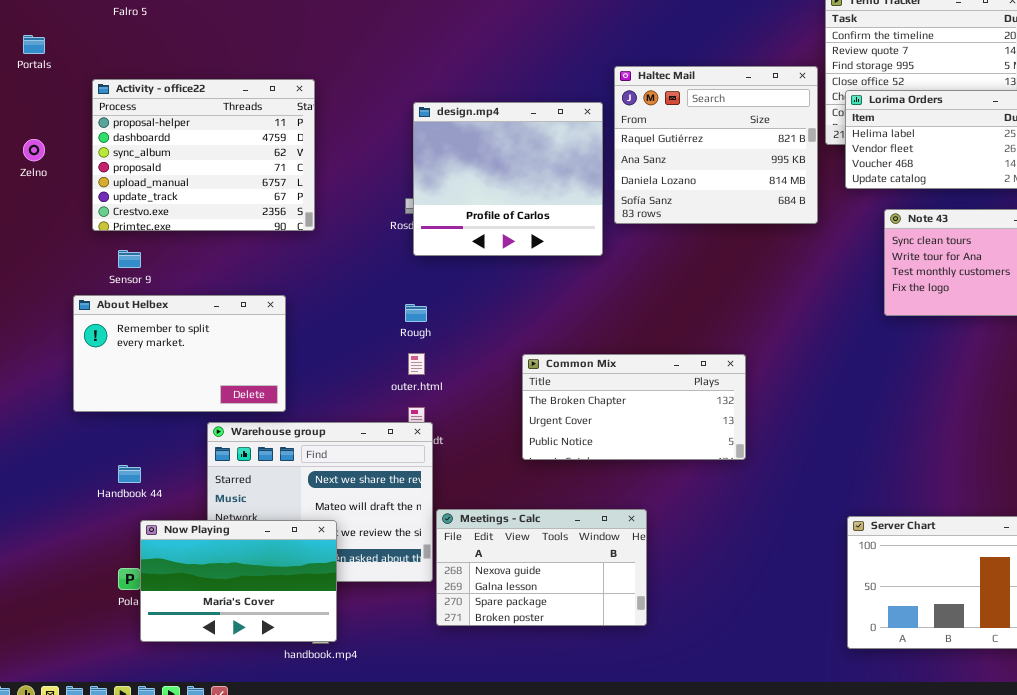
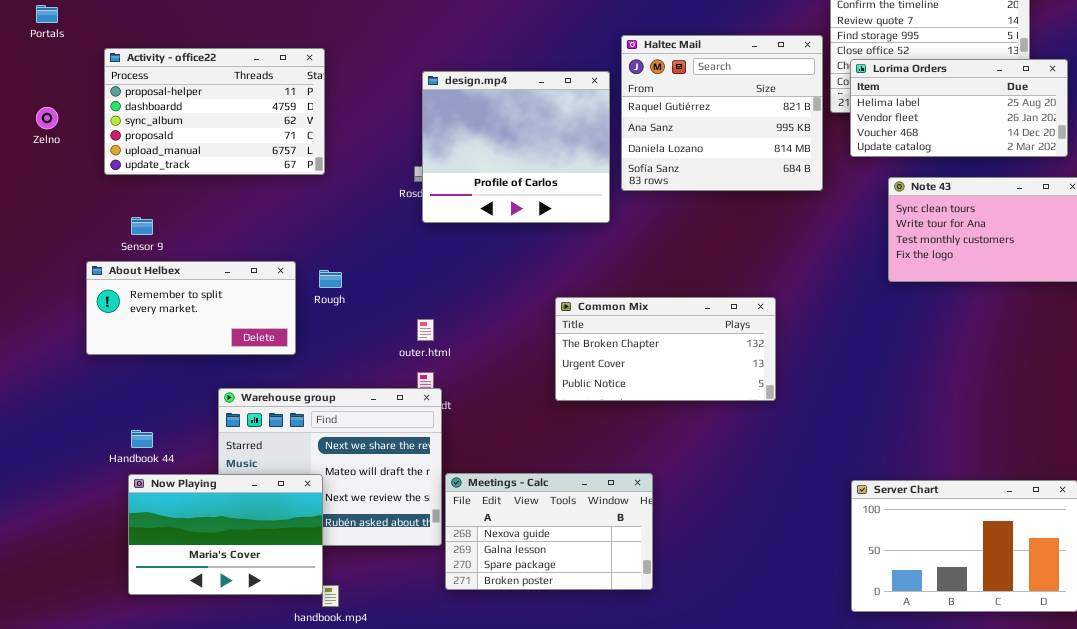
Activity - office22: [92,79,315,231] -> [104,48,325,175], resized
About Helbex: [73,295,286,412] -> [86,261,296,355], resized
Rough: [405,304,427,322] -> [319,270,342,288], moved
Common Mix: [522,354,746,460] -> [555,297,776,401], moved
Now Playing: [140,520,337,642] -> [128,474,323,595], moved

